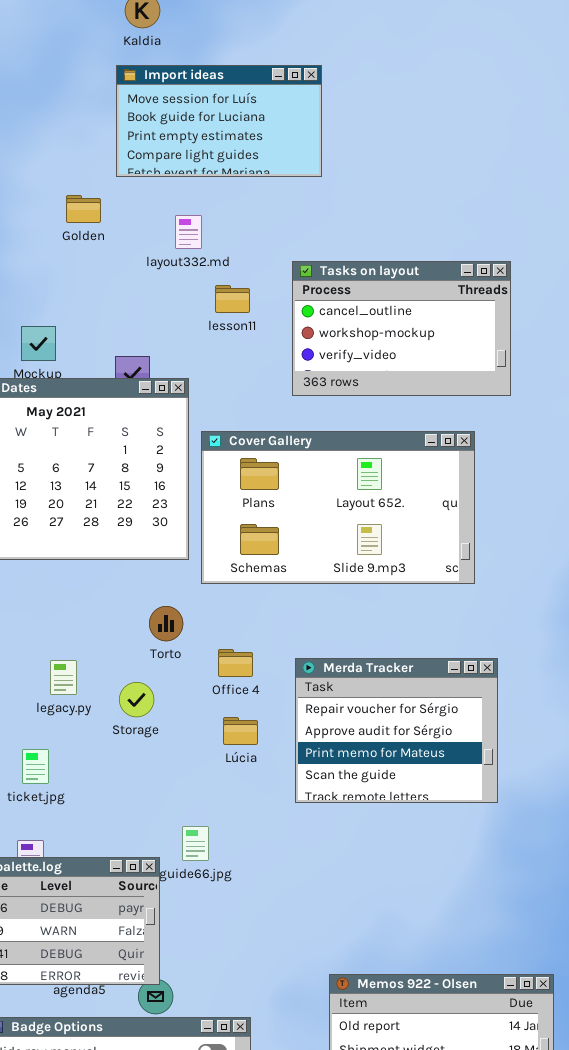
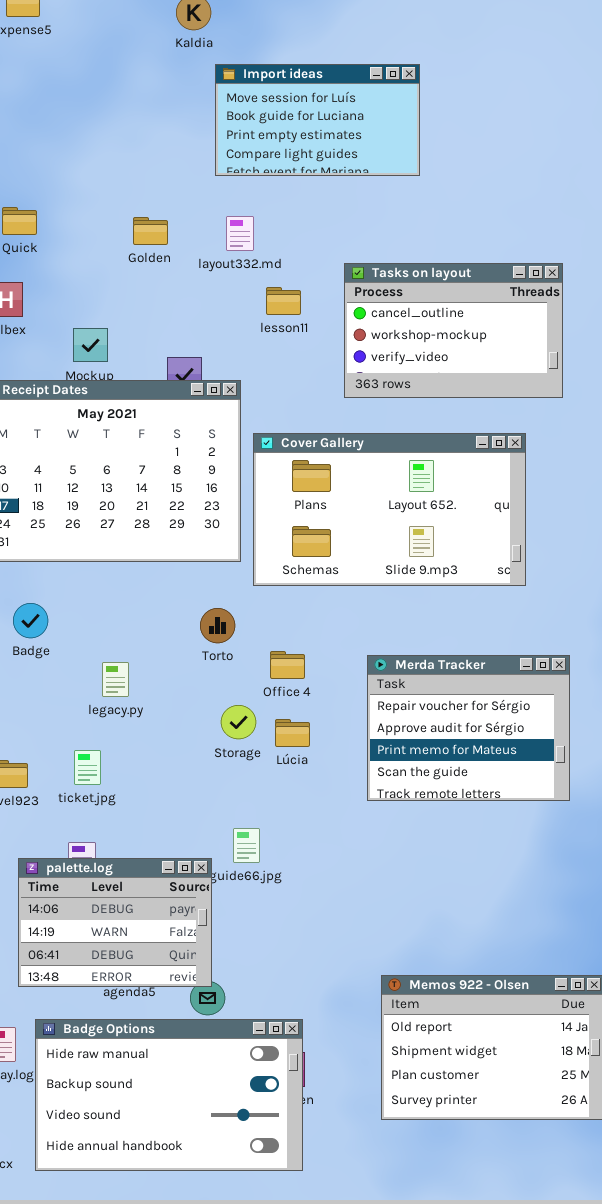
Import ideas: [116,65,322,177] -> [215,64,420,176], moved
Golden: [66,195,101,223] -> [133,217,168,245], moved
Merda Tracker: [295,658,498,803] -> [367,655,570,801], moved
Storage: [119,682,154,717] -> [221,705,256,739], moved

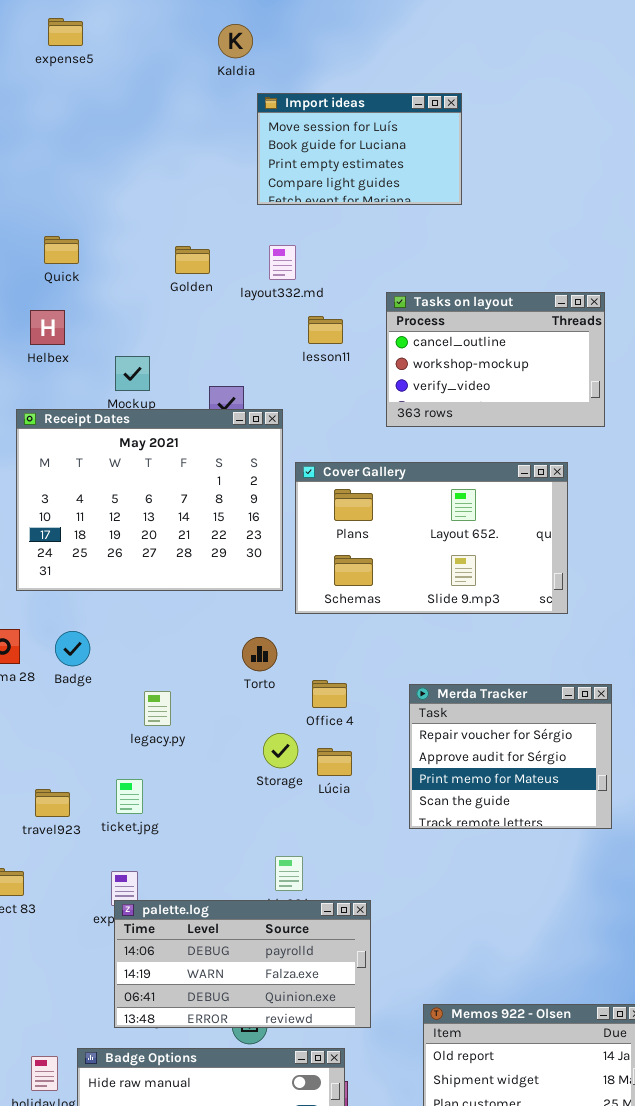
palette.log: [18,858,212,987] -> [114,900,371,1028], moved, resized

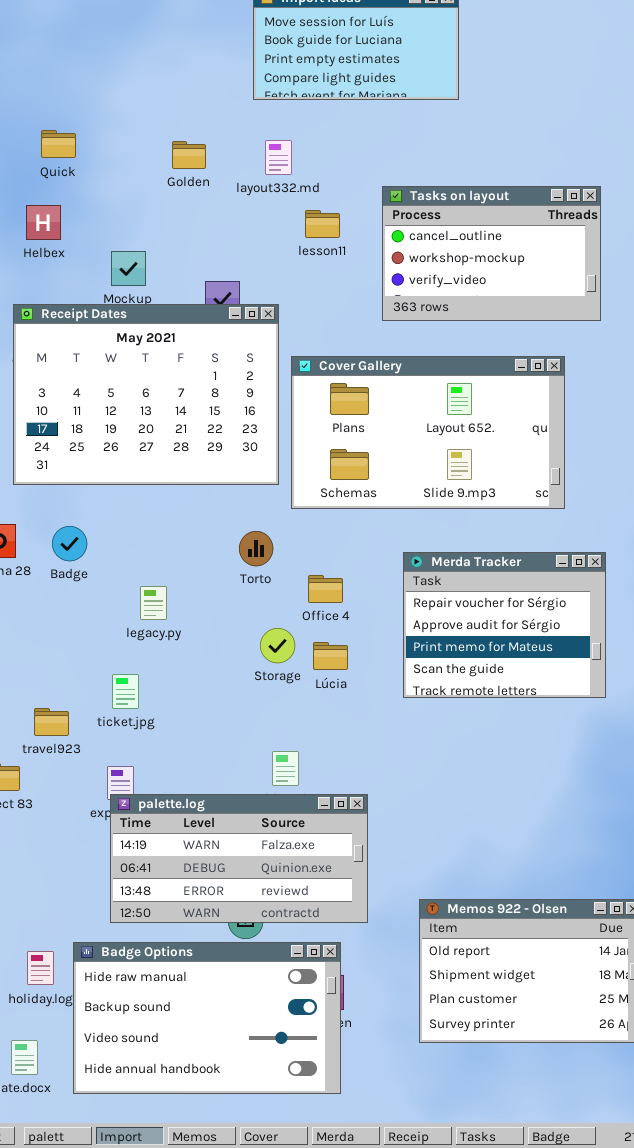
Merda Tracker: [409,684,612,829] -> [403,552,606,698], moved
travel923: [35,789,70,817] -> [34,708,69,736], moved
palette.log: [114,900,371,1028] -> [110,794,368,923], scrolled down 1 row

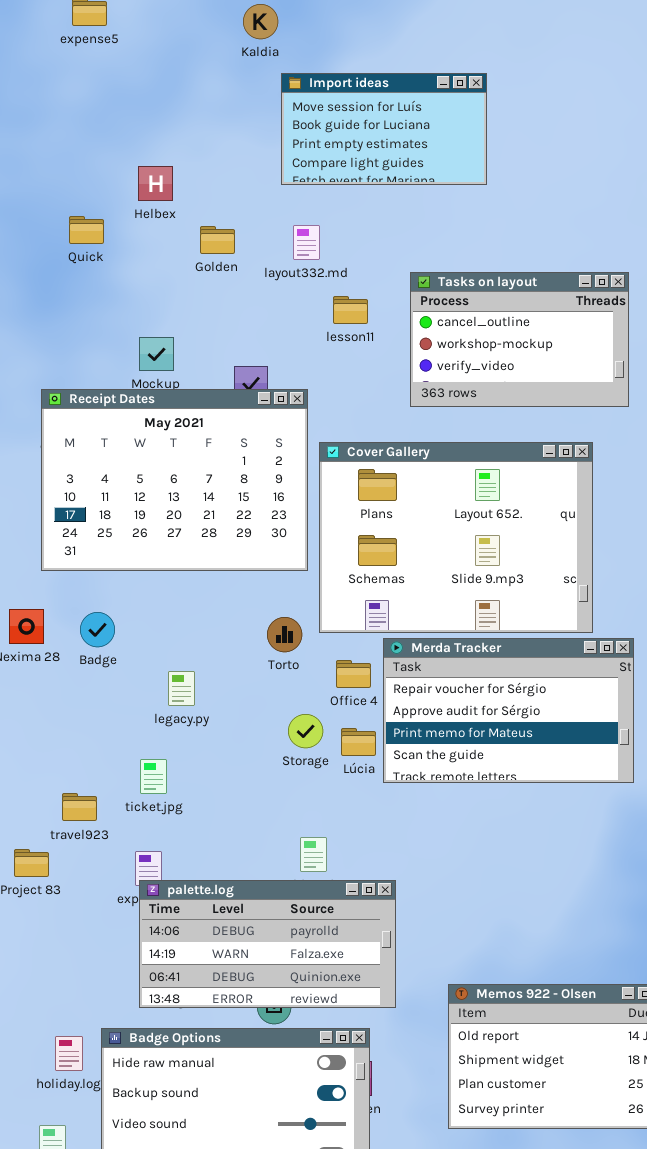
Helbex: [26,205,61,240] -> [138,166,173,201], moved
Cover Gallery: [291,356,565,509] -> [319,442,593,633], resized
Merda Tracker: [403,552,606,698] -> [383,638,634,783], resized
palette.log: [110,794,368,923] -> [139,880,396,1008], scrolled up 1 row

